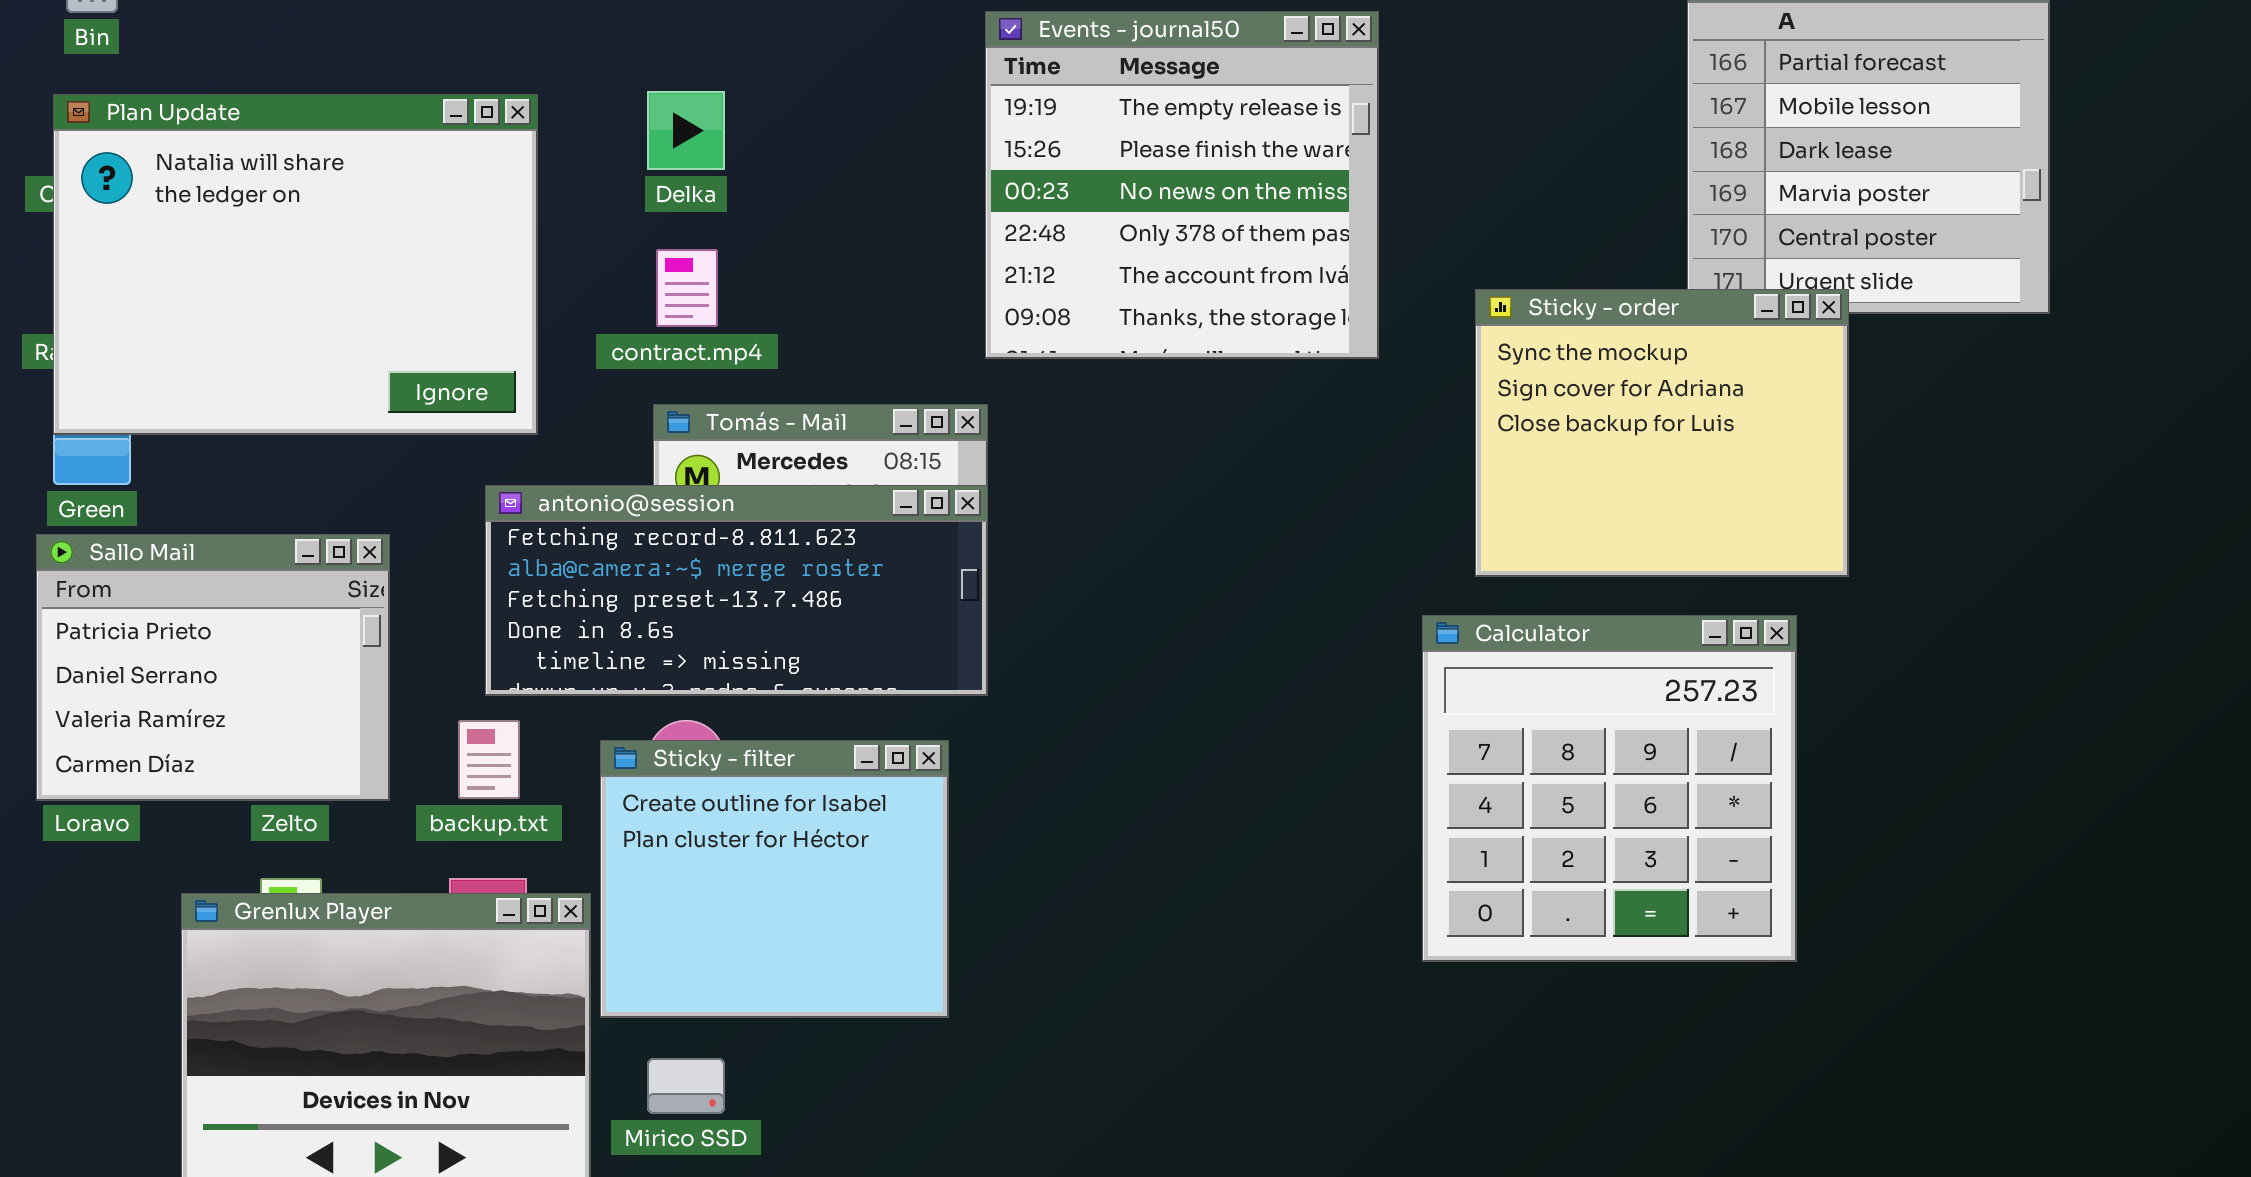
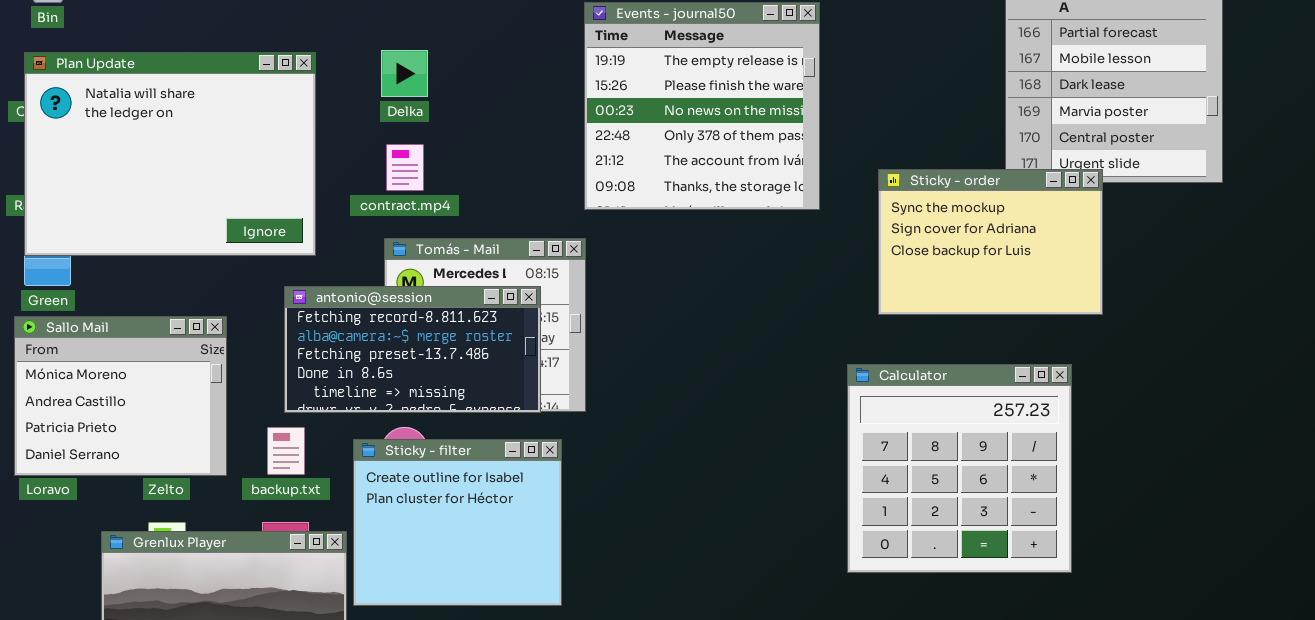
Sticky - order: [1475,289,1849,577] -> [878,169,1103,315], resized
antonio@session: [485,485,988,696] -> [284,286,541,413], resized
Sallo Mail: [36,534,390,801] -> [14,316,227,476], scrolled up 2 rows

